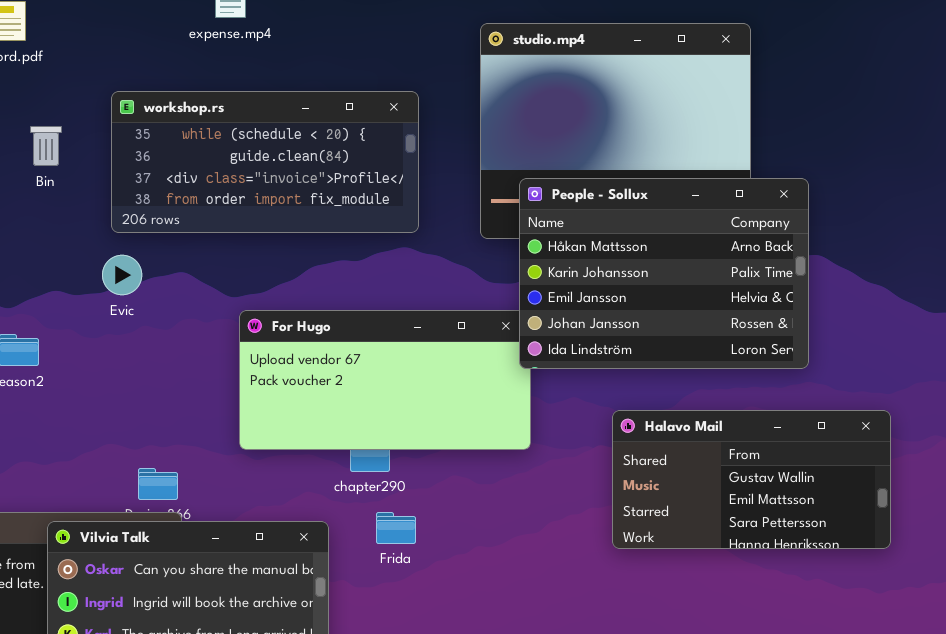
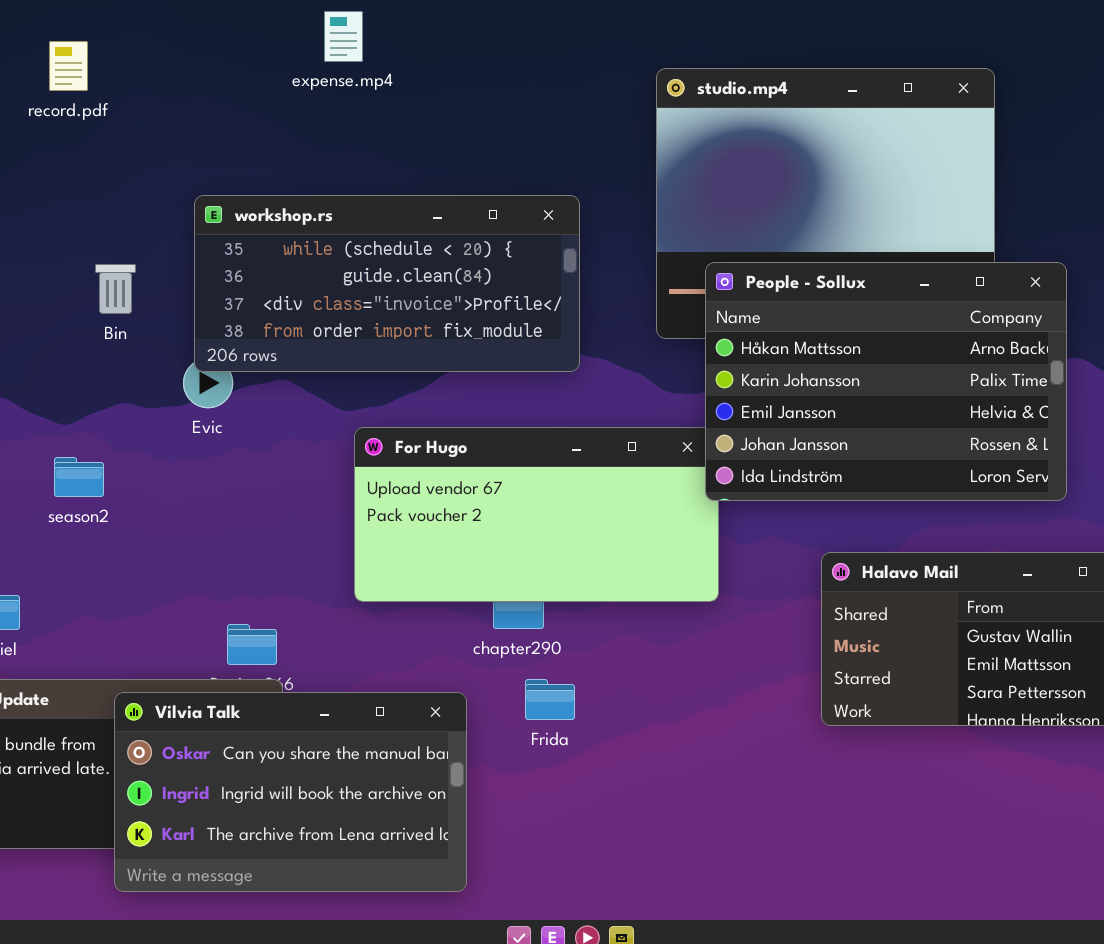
workshop.rs: [111,91,419,233] -> [194,195,580,372], moved
Bin: [30,126,62,166] -> [95,264,136,314], moved

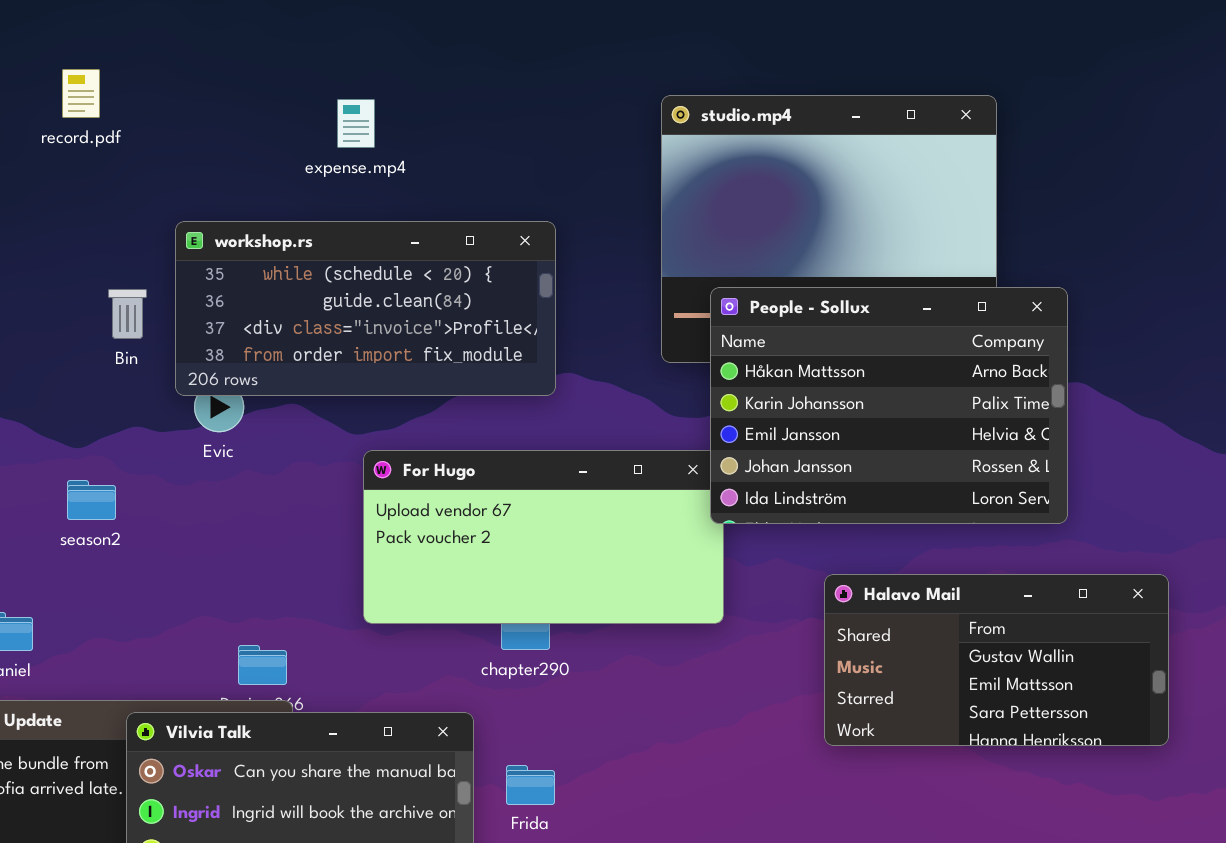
expense.mp4: [324,11,363,62] -> [337,99,375,148], moved
workshop.rs: [194,195,580,372] -> [175,221,556,396], moved
Frida: [525,679,575,720] -> [506,765,555,805], moved

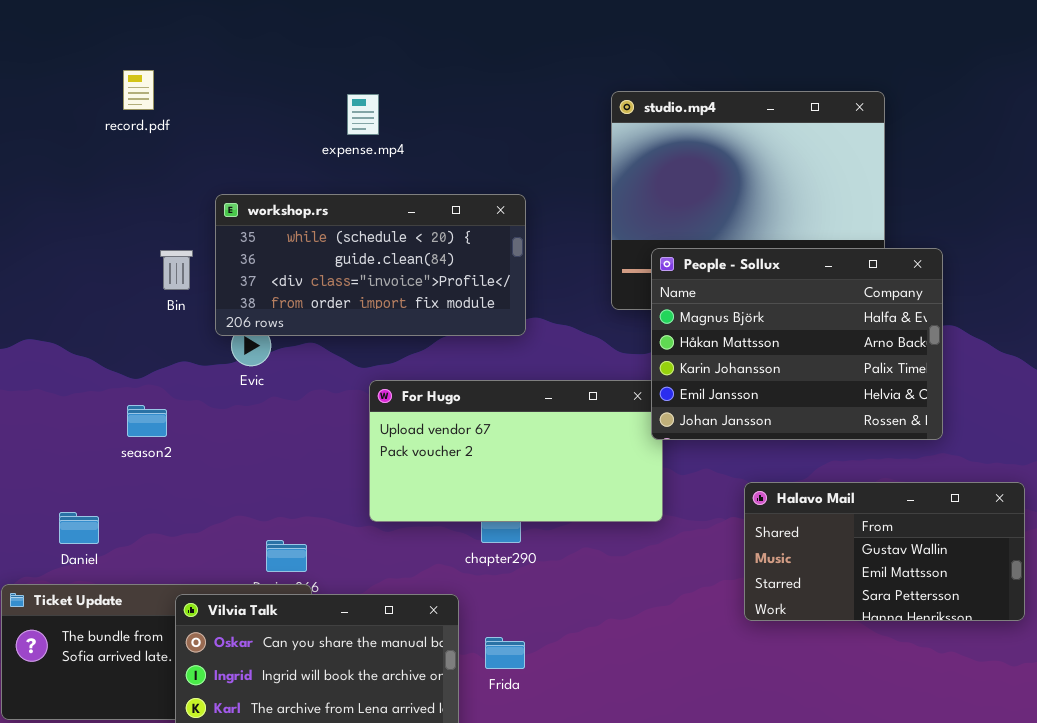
People - Sollux: [710,287,1068,524] -> [651,248,943,440], scrolled up 1 row

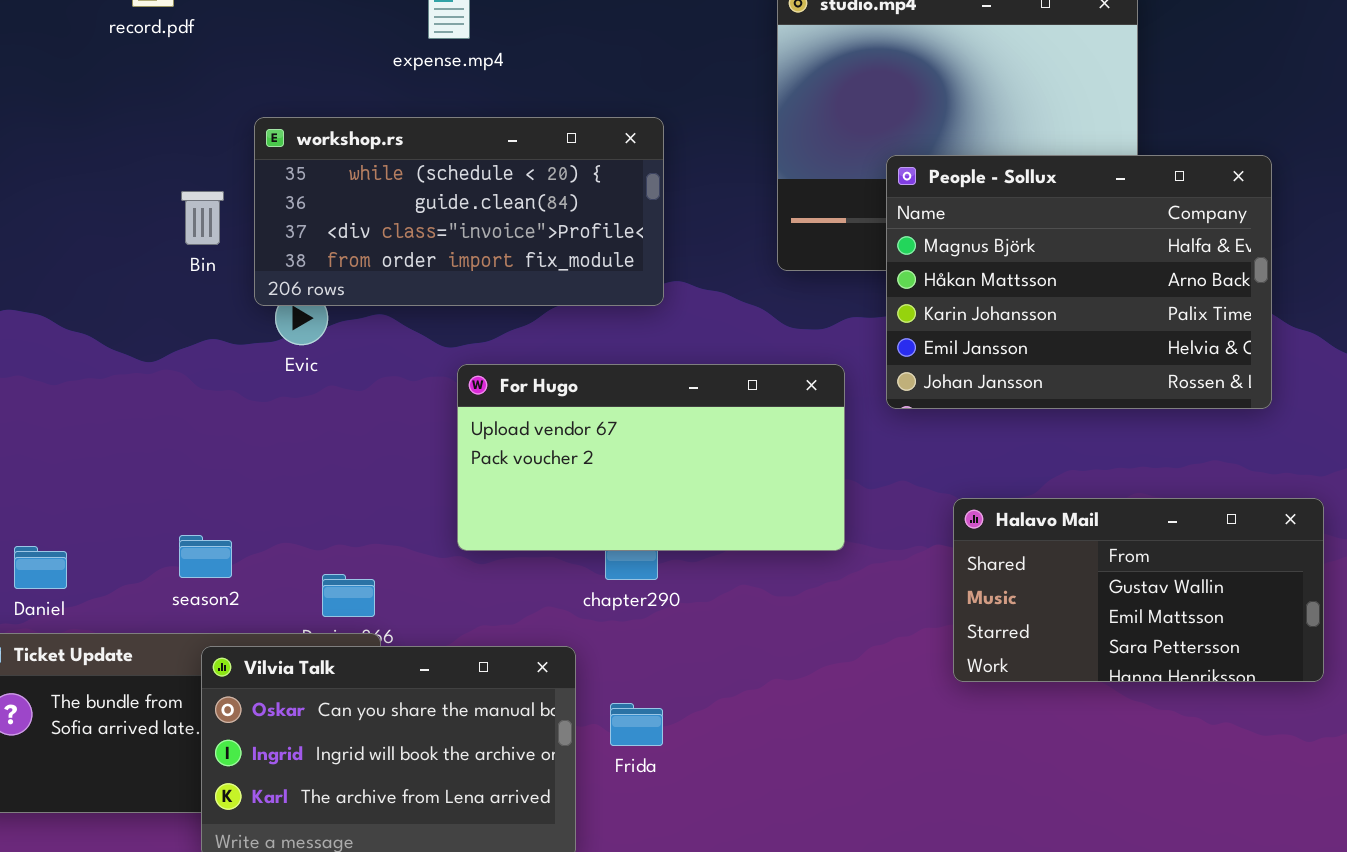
People - Sollux: [651,248,943,440] -> [886,155,1272,409], moved
season2: [127,405,167,437] -> [179,535,232,578], moved
Daniel: [59,512,99,544] -> [14,546,67,589], moved

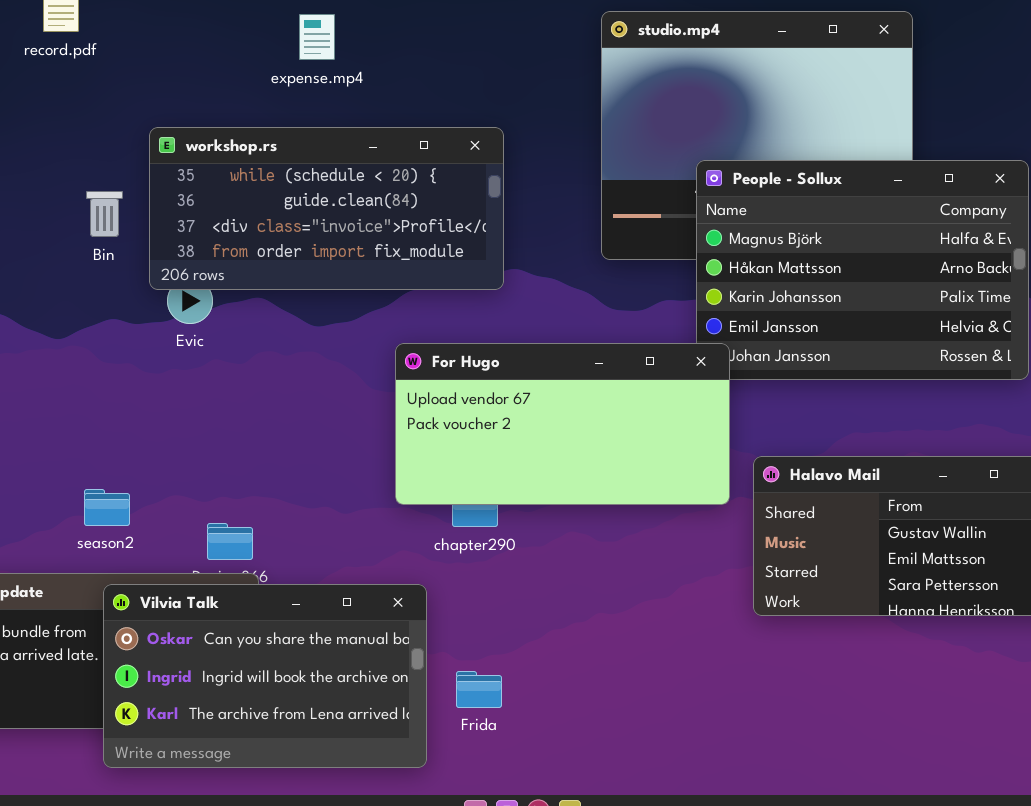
For Hugo: [457,364,845,551] -> [395,343,730,505], moved
Frida: [610,703,663,746] -> [456,671,502,708], moved

